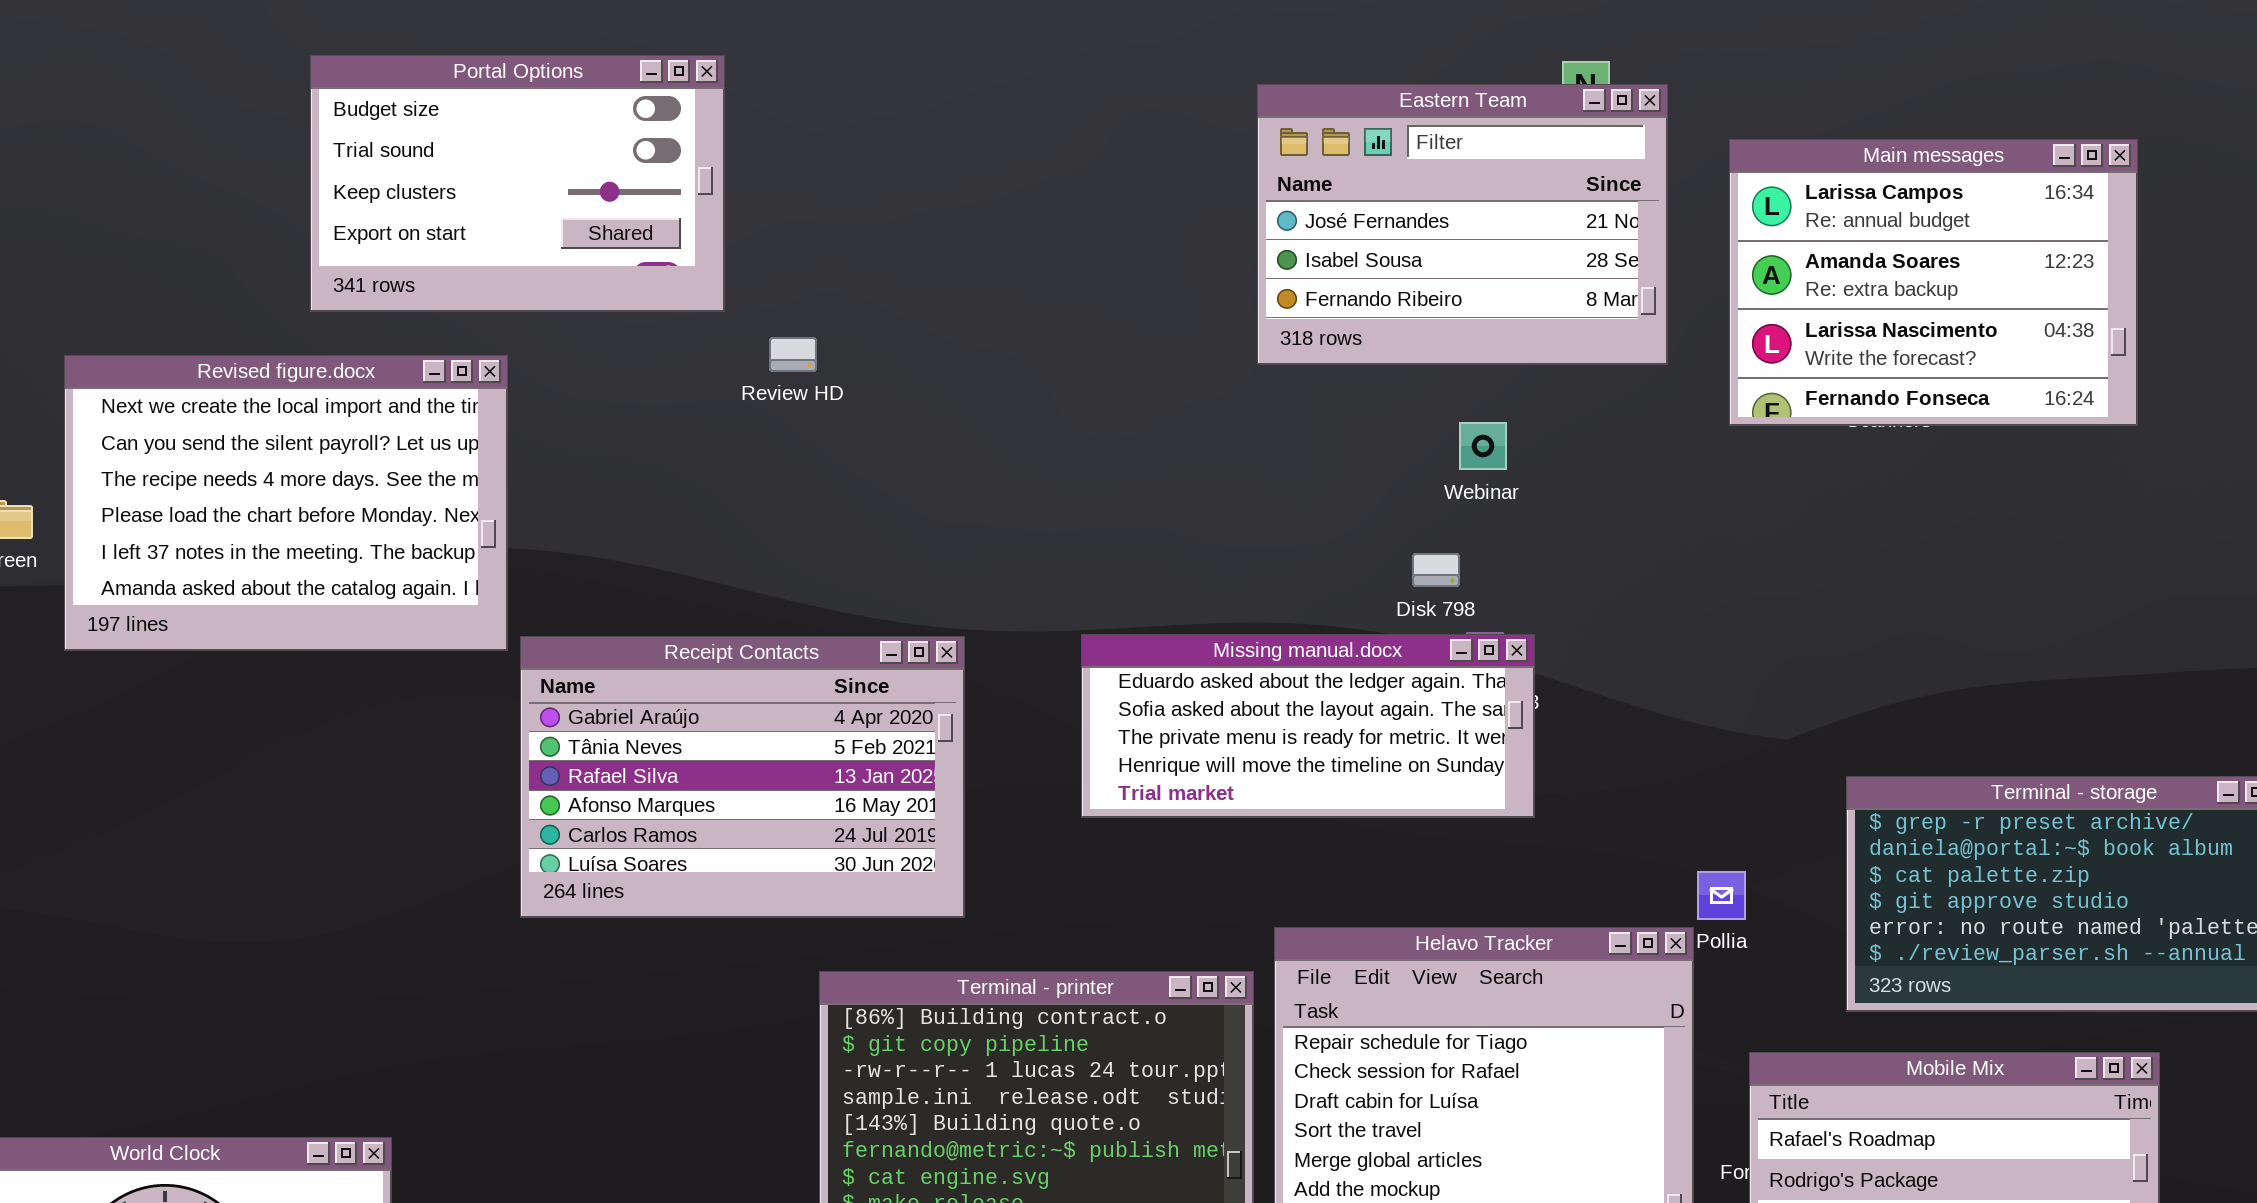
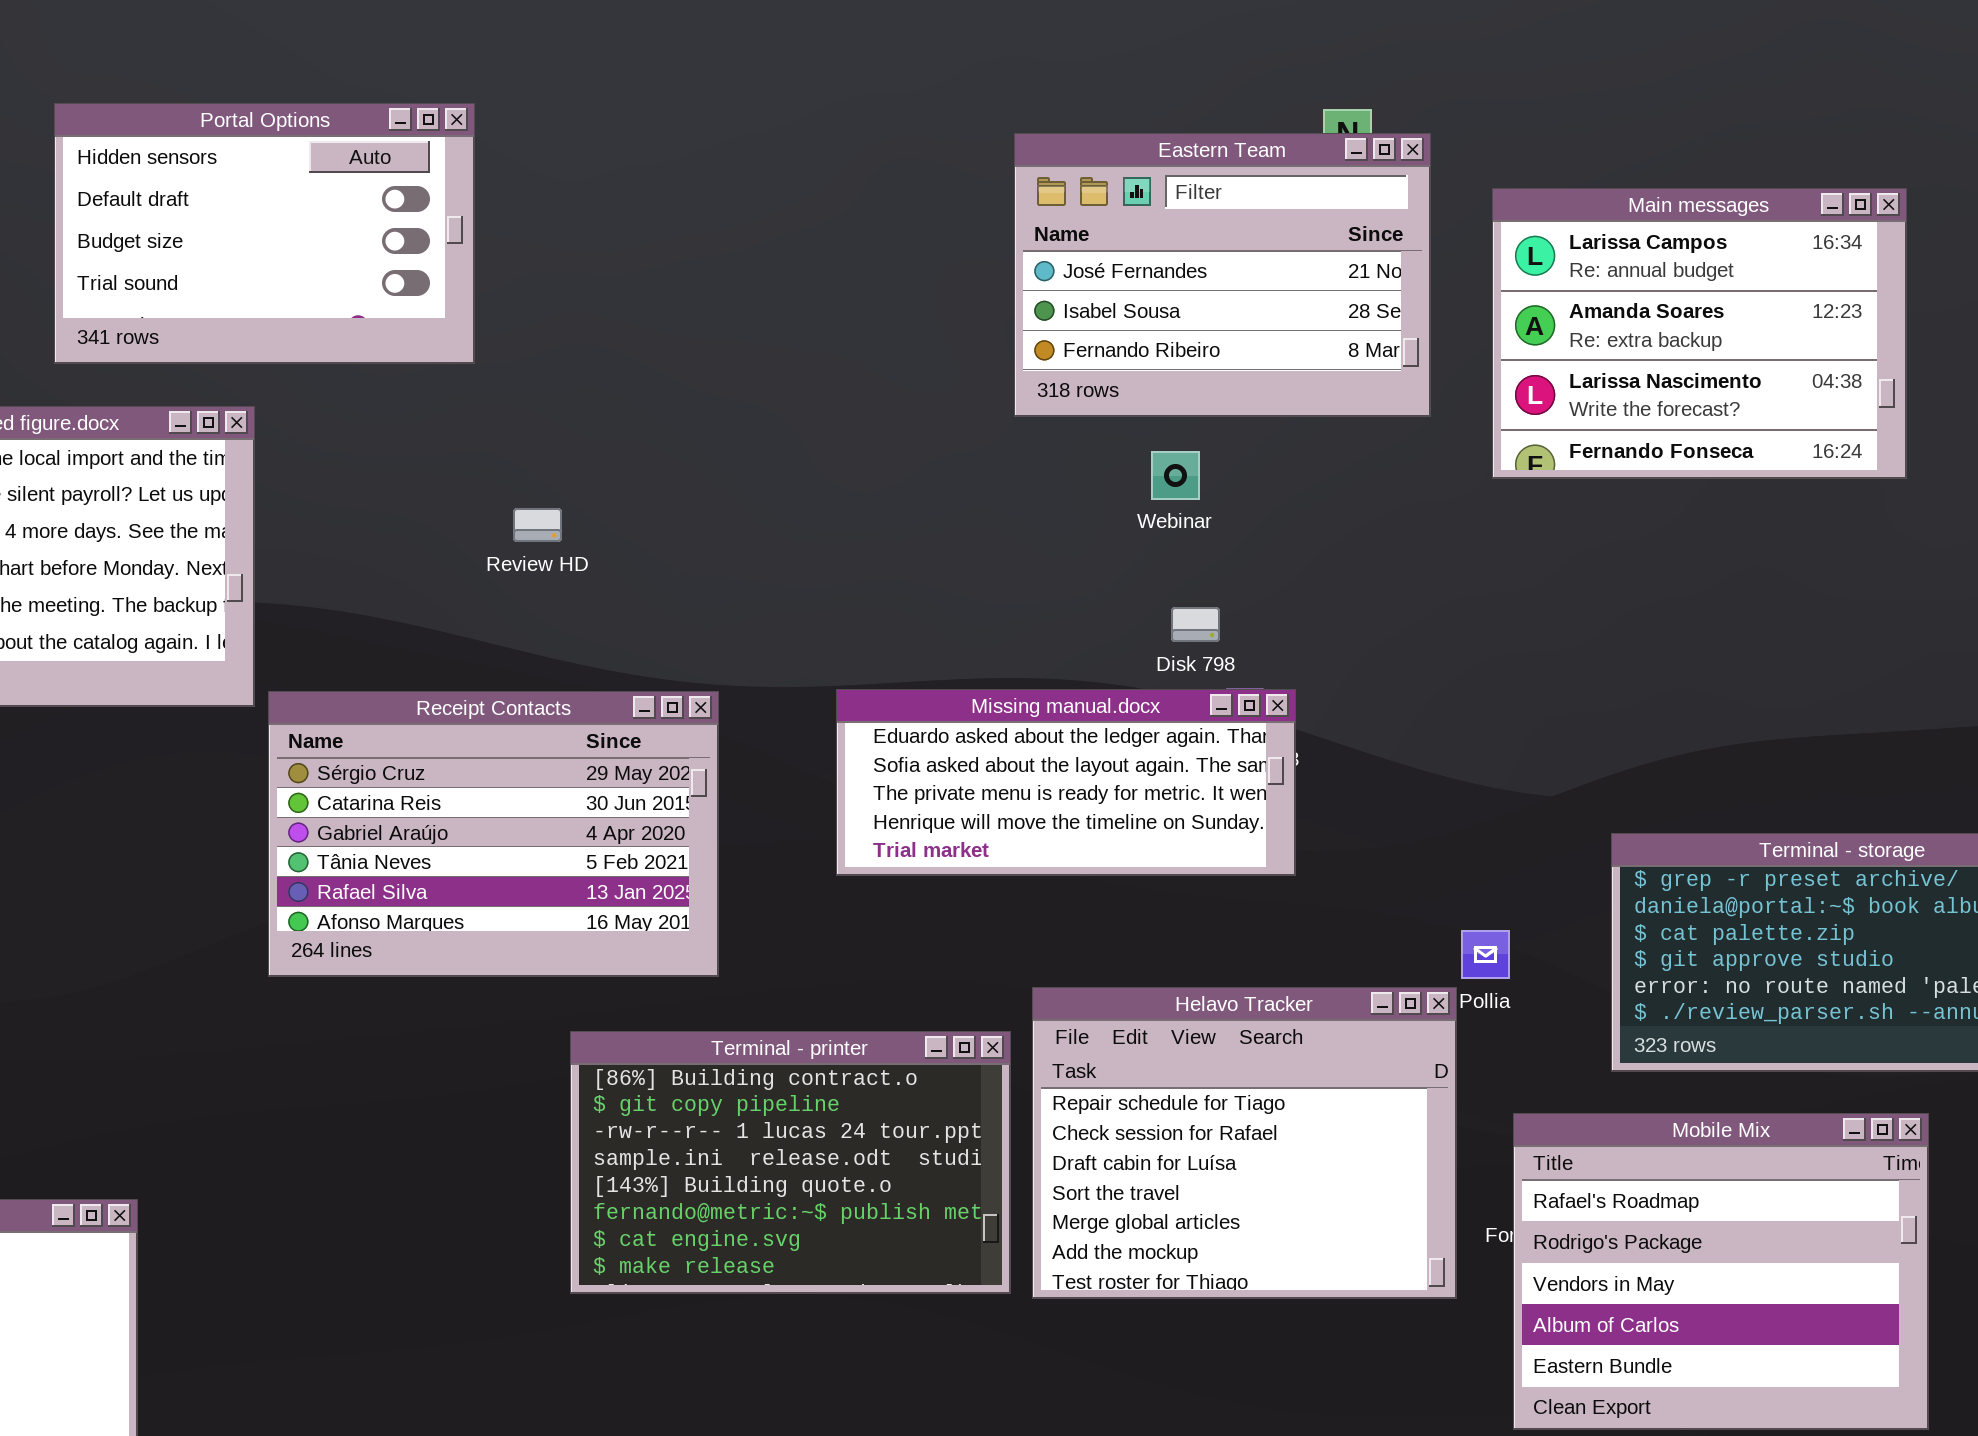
Portal Options: [310,55,725,312] -> [54,103,475,364], scrolled up 2 rows
Review HD: [769,337,817,372] -> [513,508,562,542], moved
Webinar: [1459,422,1507,470] -> [1151,451,1200,500], moved
Receipt Contacts: [520,636,965,918] -> [268,691,719,977], scrolled up 2 rows

